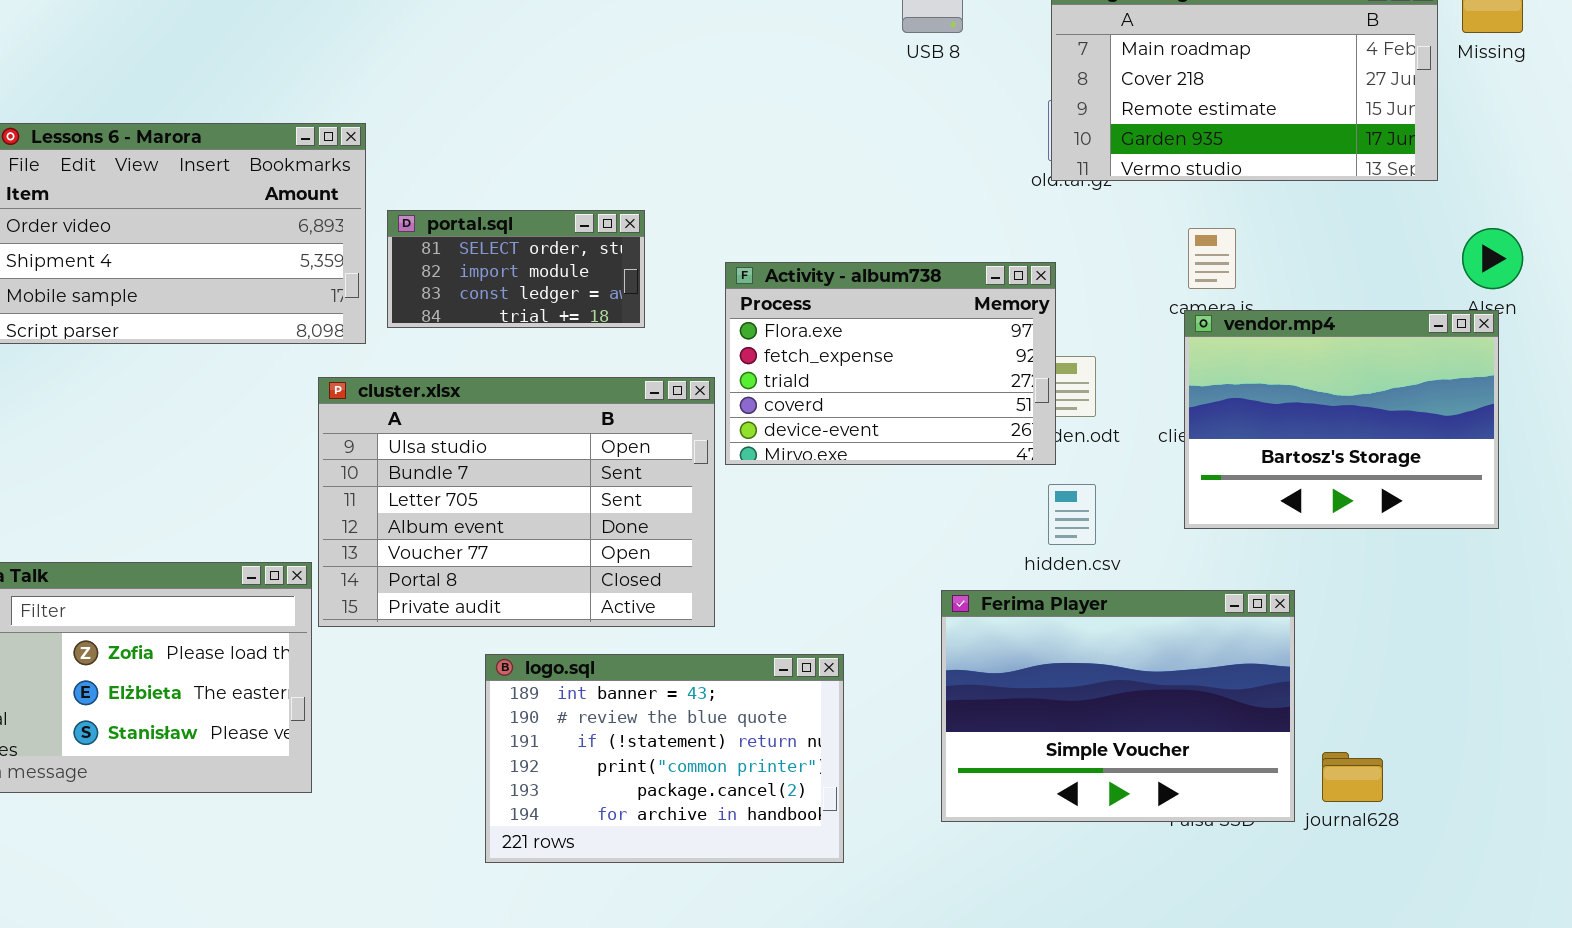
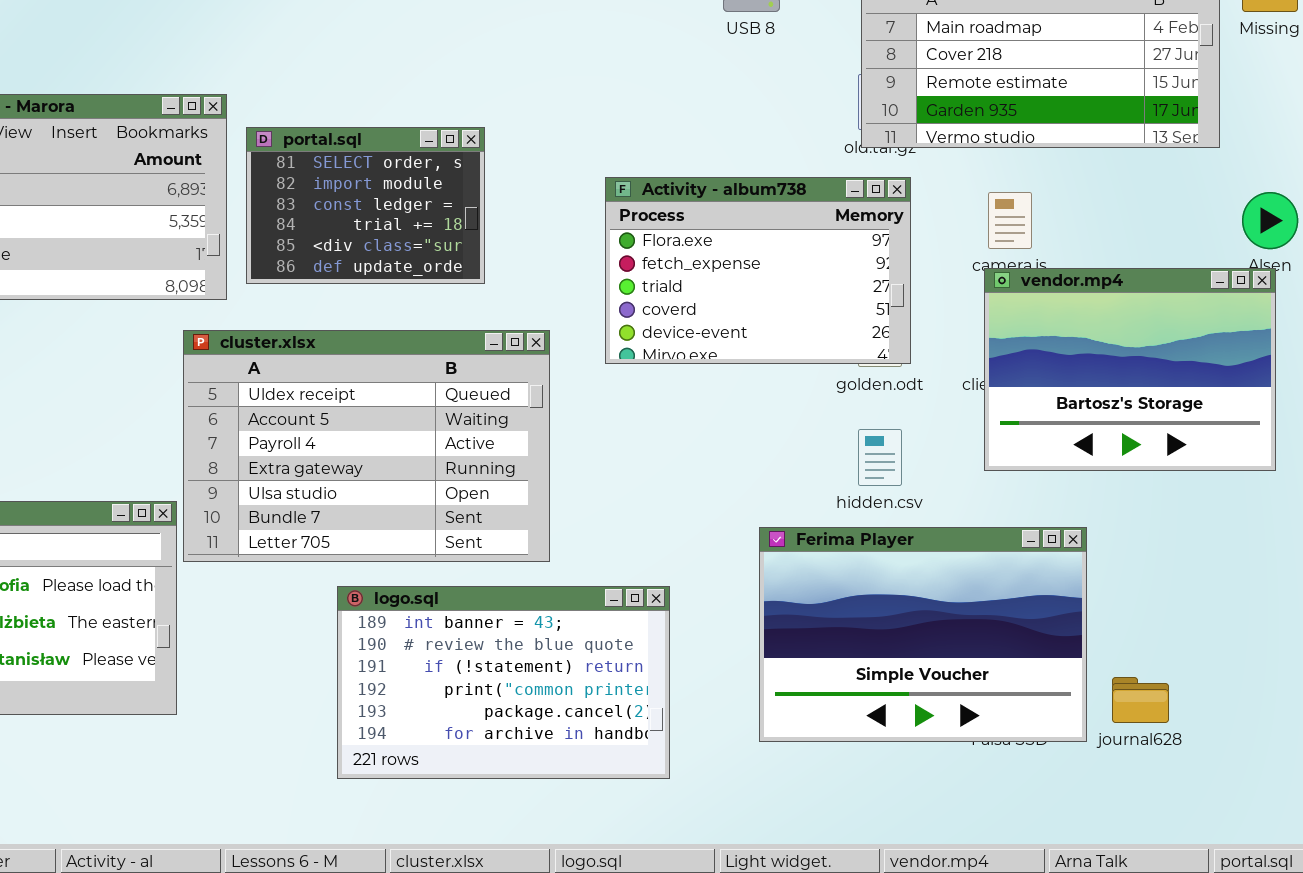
portal.sql: [387,210,645,328] -> [246,127,485,284], resized
Activity - album738: [725,262,1056,465] -> [605,177,911,364], moved
cluster.xlsx: [318,377,715,627] -> [183,330,550,562], scrolled up 4 rows

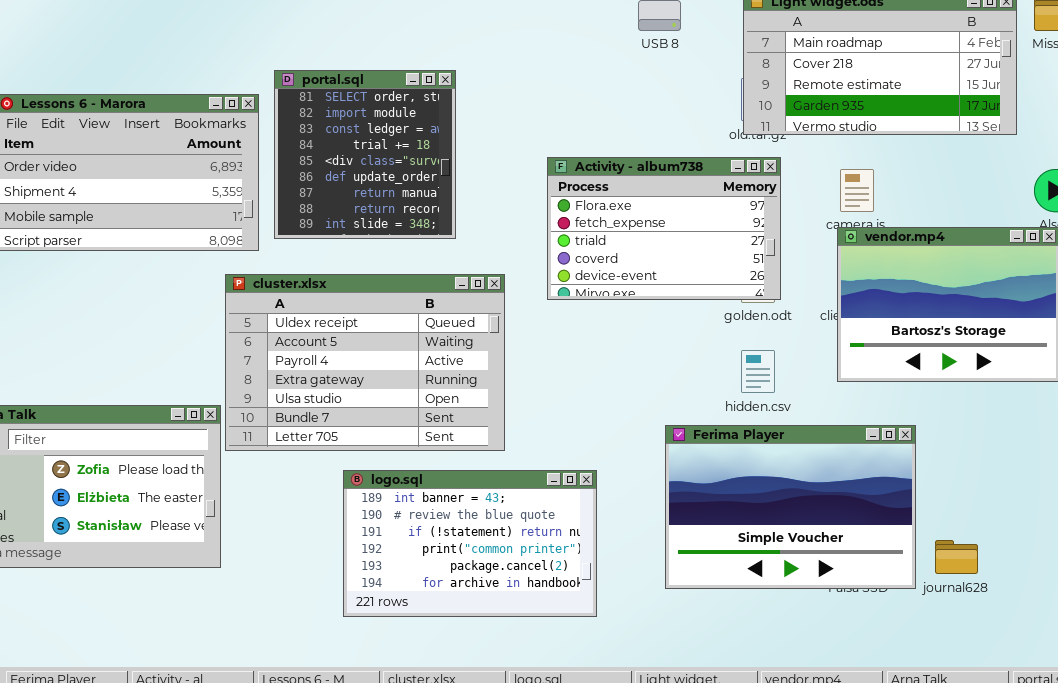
portal.sql: [246,127,485,284] -> [274,70,456,239], resized

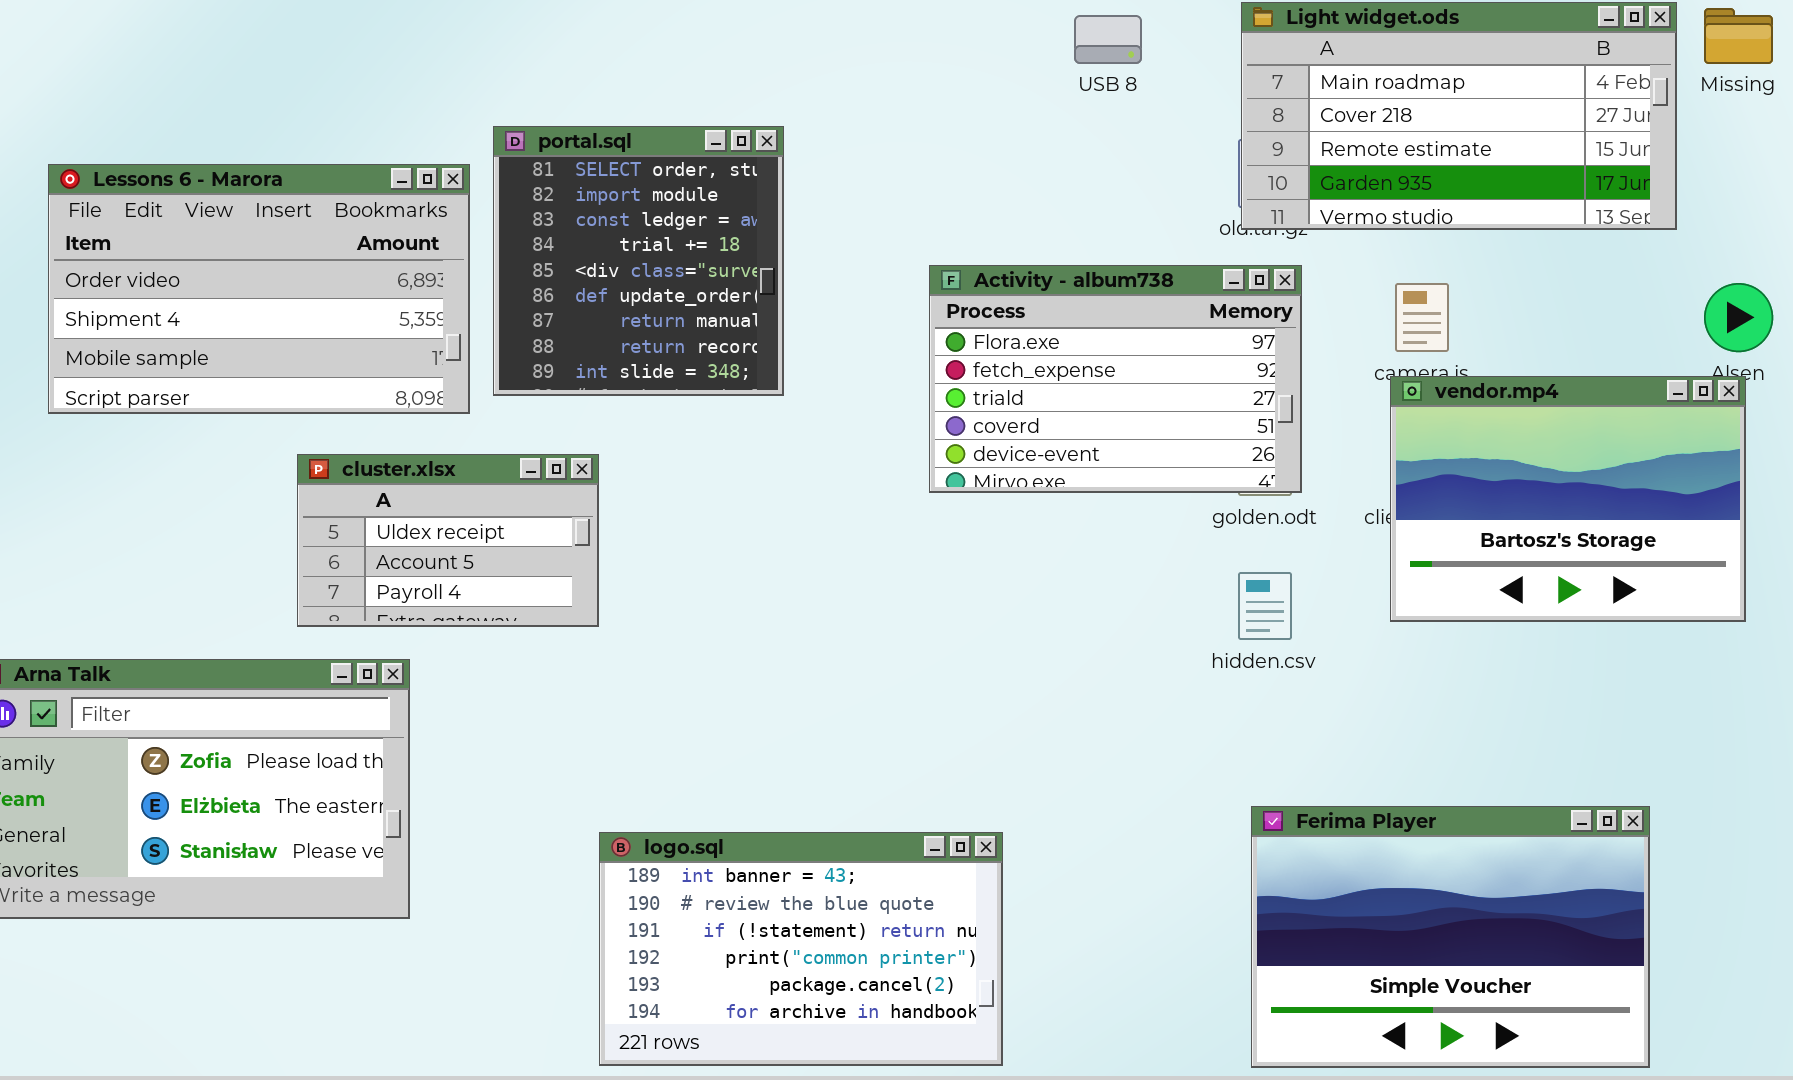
cluster.xlsx: [225,274,505,451] -> [297,454,599,627], moved, resized
Ferima Player: [665,425,916,589] -> [1251,806,1650,1068], moved
logo.sql: [343,470,597,617] -> [599,832,1003,1066], moved

